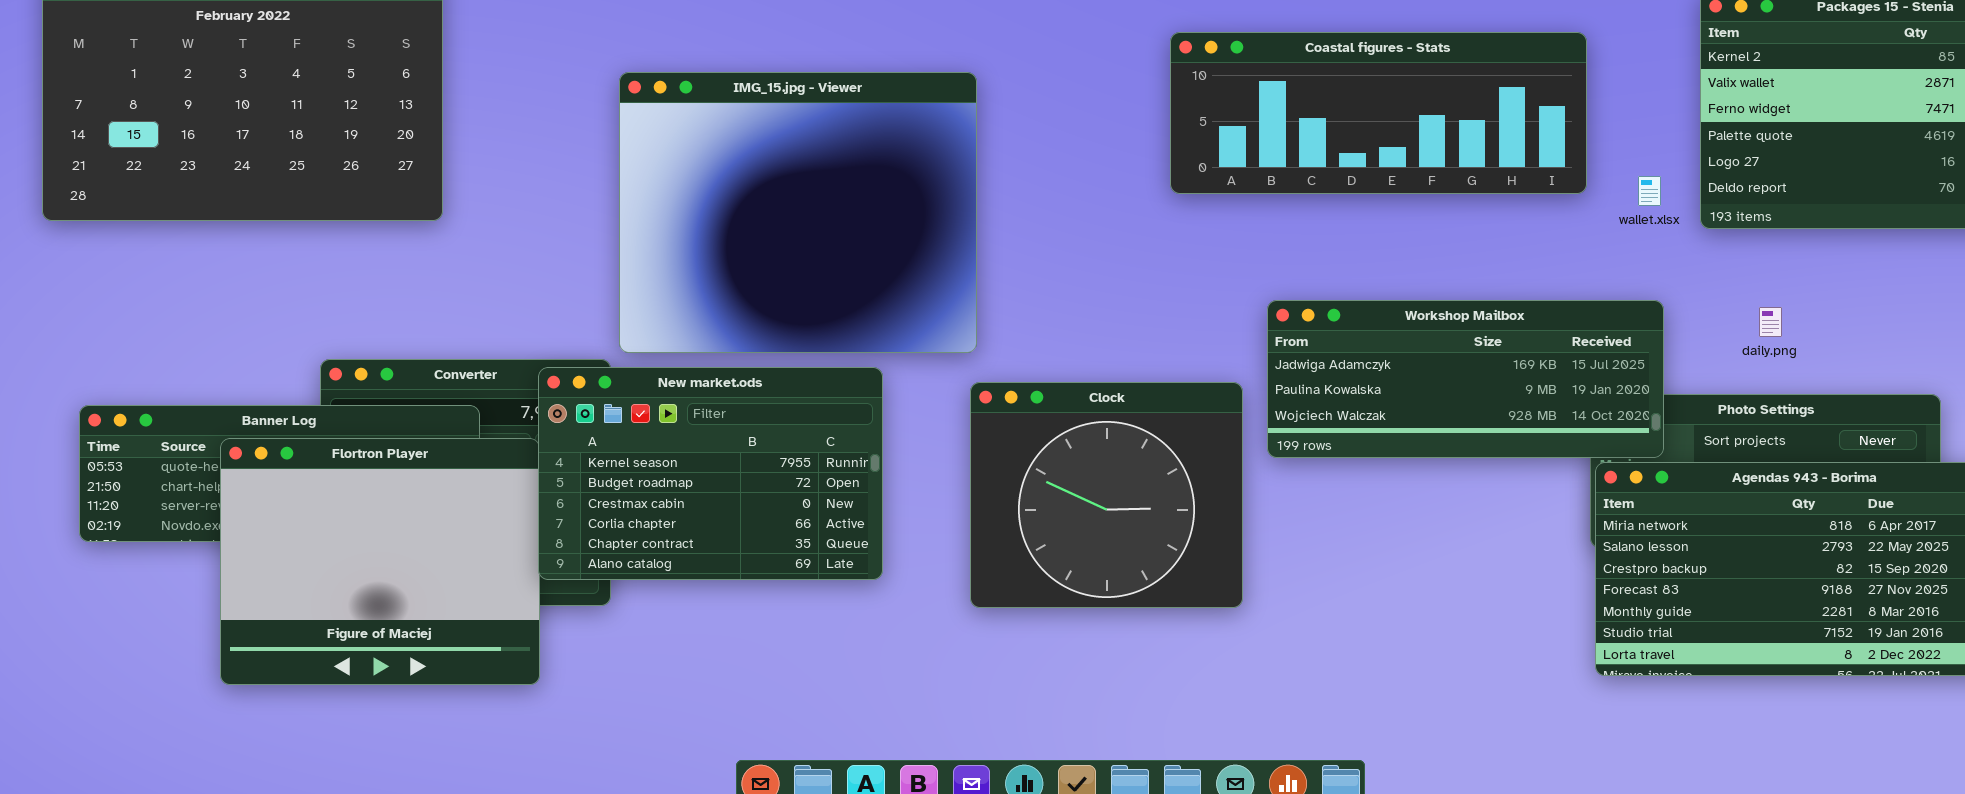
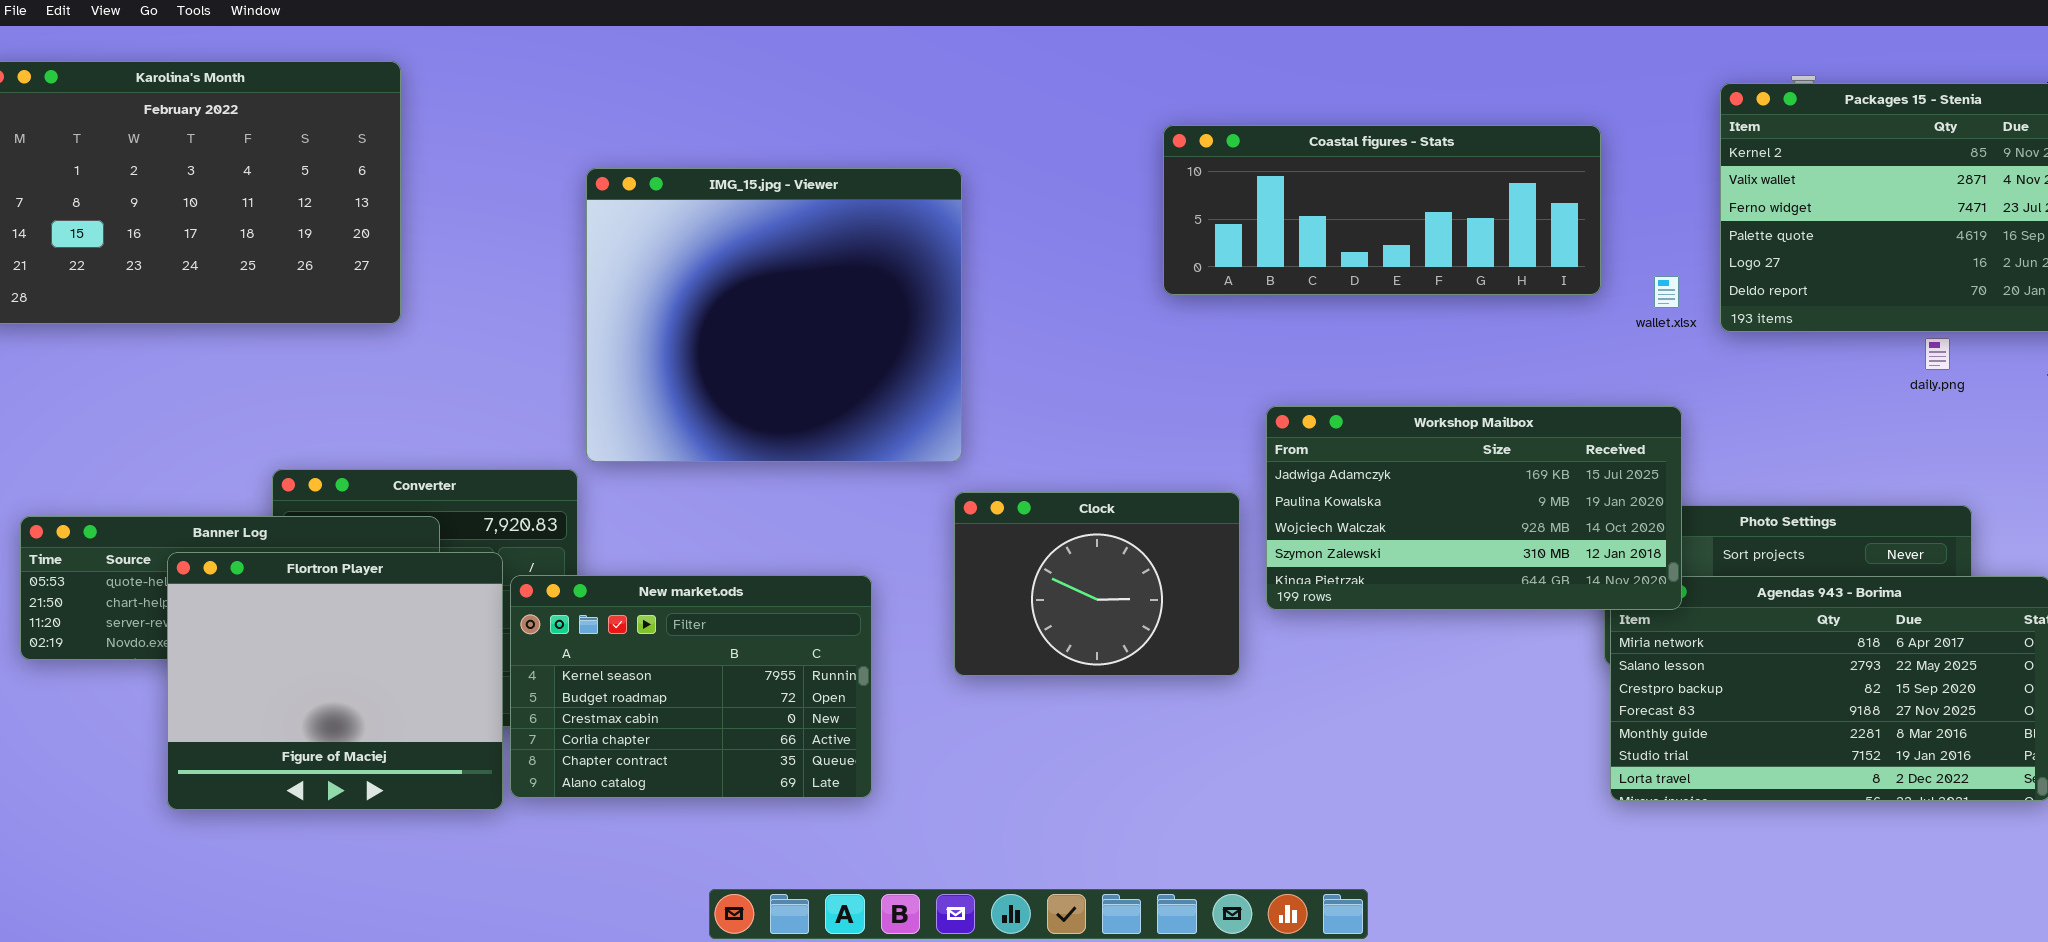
Workshop Mailbox: [1267,300,1664,458] -> [1266,406,1682,610], resized
daily.png: [1759,307,1782,337] -> [1925,338,1950,370], moved
New market.ods: [538,367,883,580] -> [510,575,872,798], moved
Clock: [970,382,1243,608] -> [954,492,1240,676], resized

